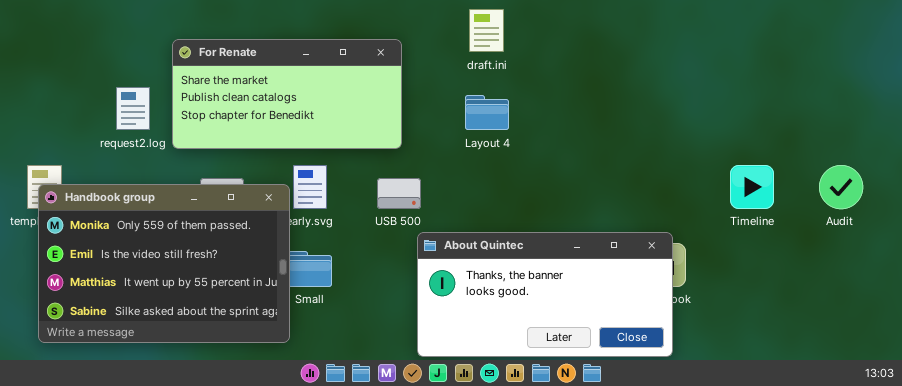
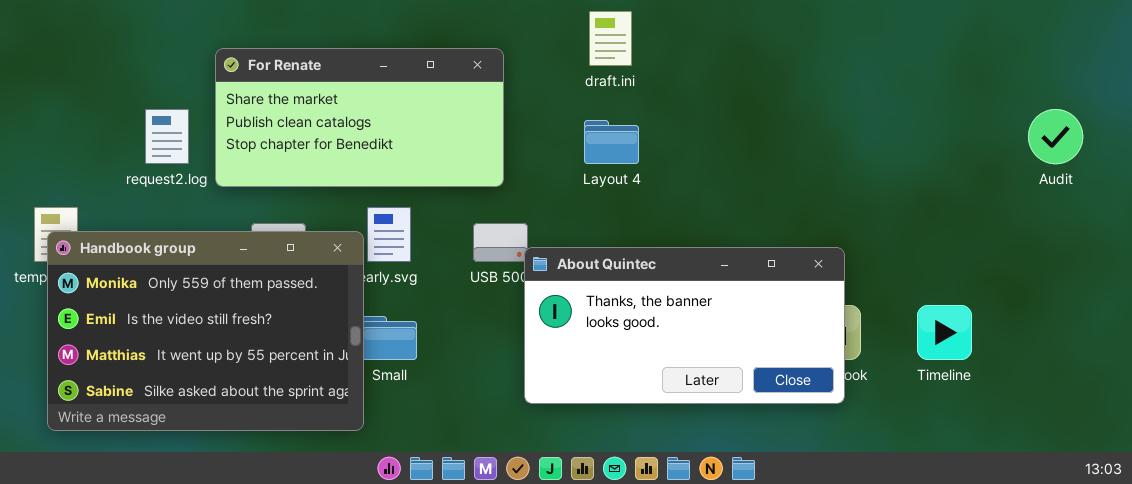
Timeline: [730,165,774,209] -> [917,305,972,360], moved
Audit: [819,165,863,209] -> [1028,109,1083,164], moved
About Quintec: [417,232,673,357] -> [524,247,845,404], moved

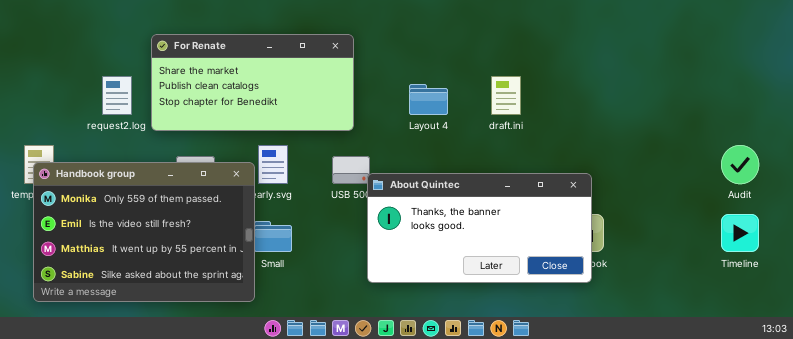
draft.ini: [589,11,632,66] -> [491,76,521,115], moved
Audit: [1028,109,1083,164] -> [721,145,759,184], moved
Timeline: [917,305,972,360] -> [721,214,759,252], moved

